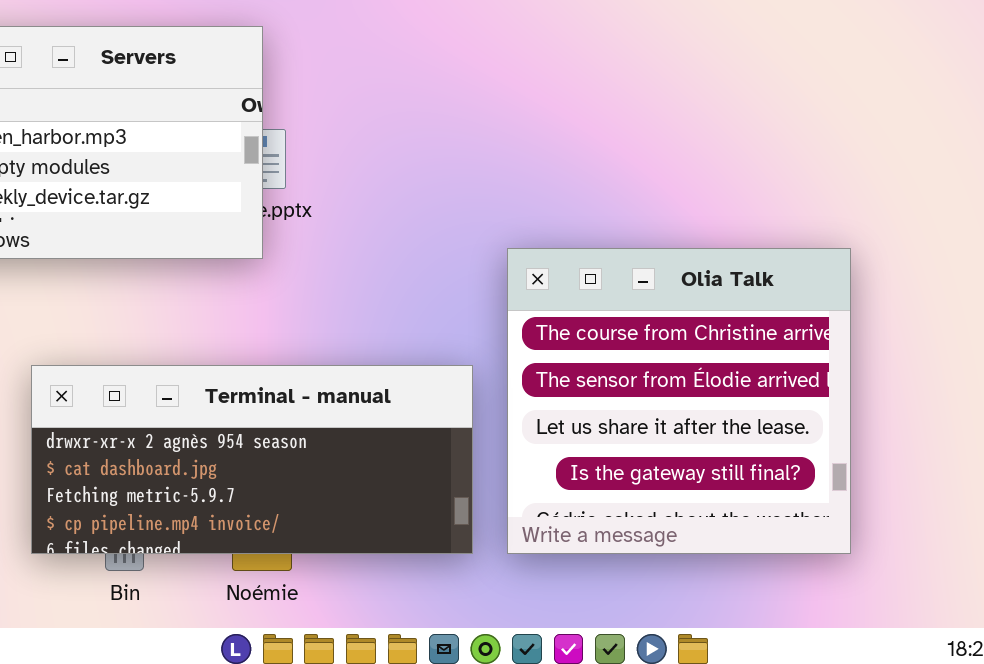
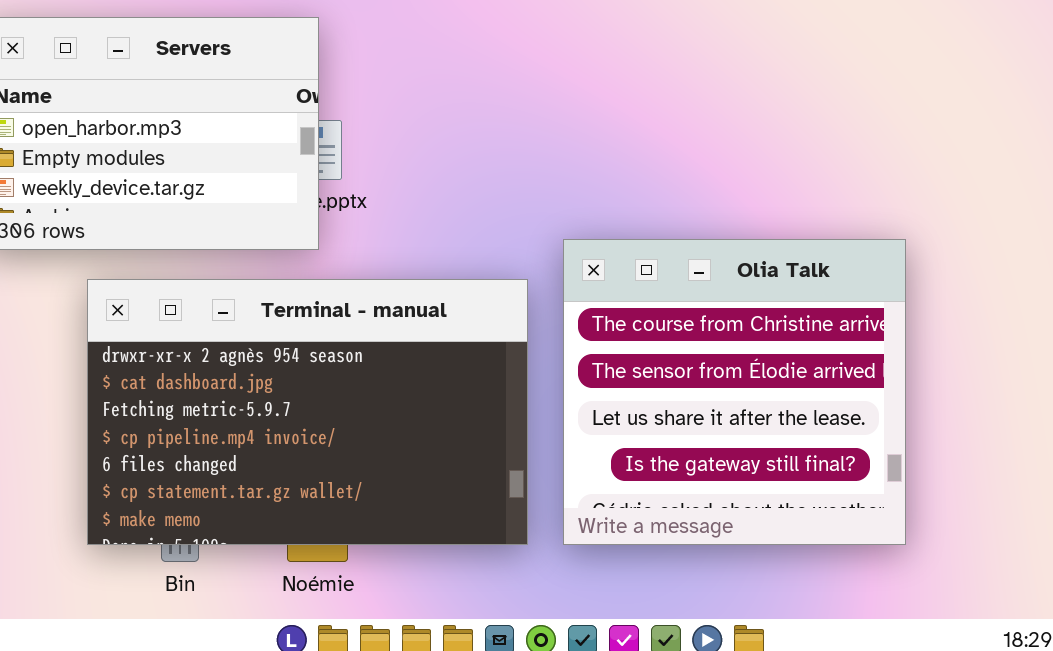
Terminal - manual: [31,365,473,554] -> [87,279,528,545], resized

